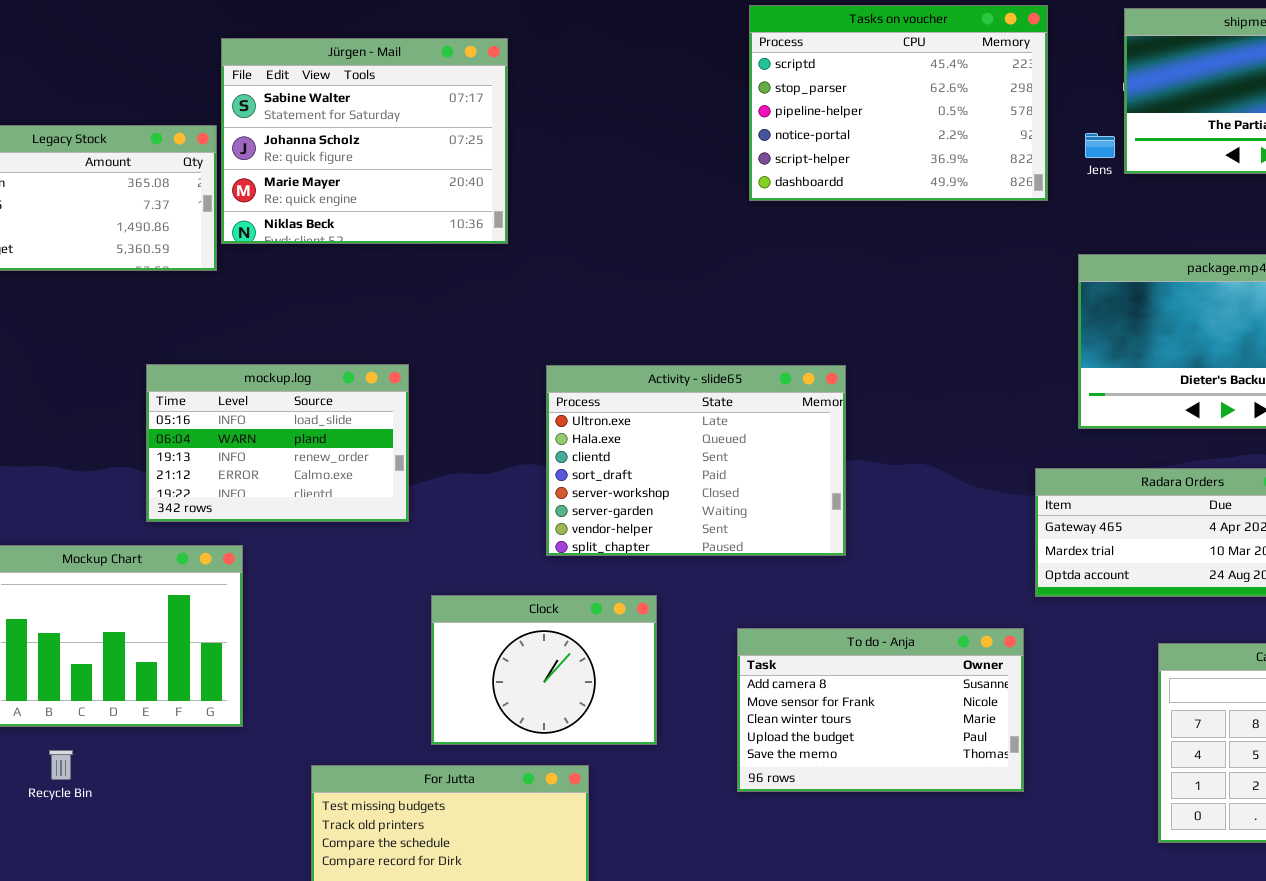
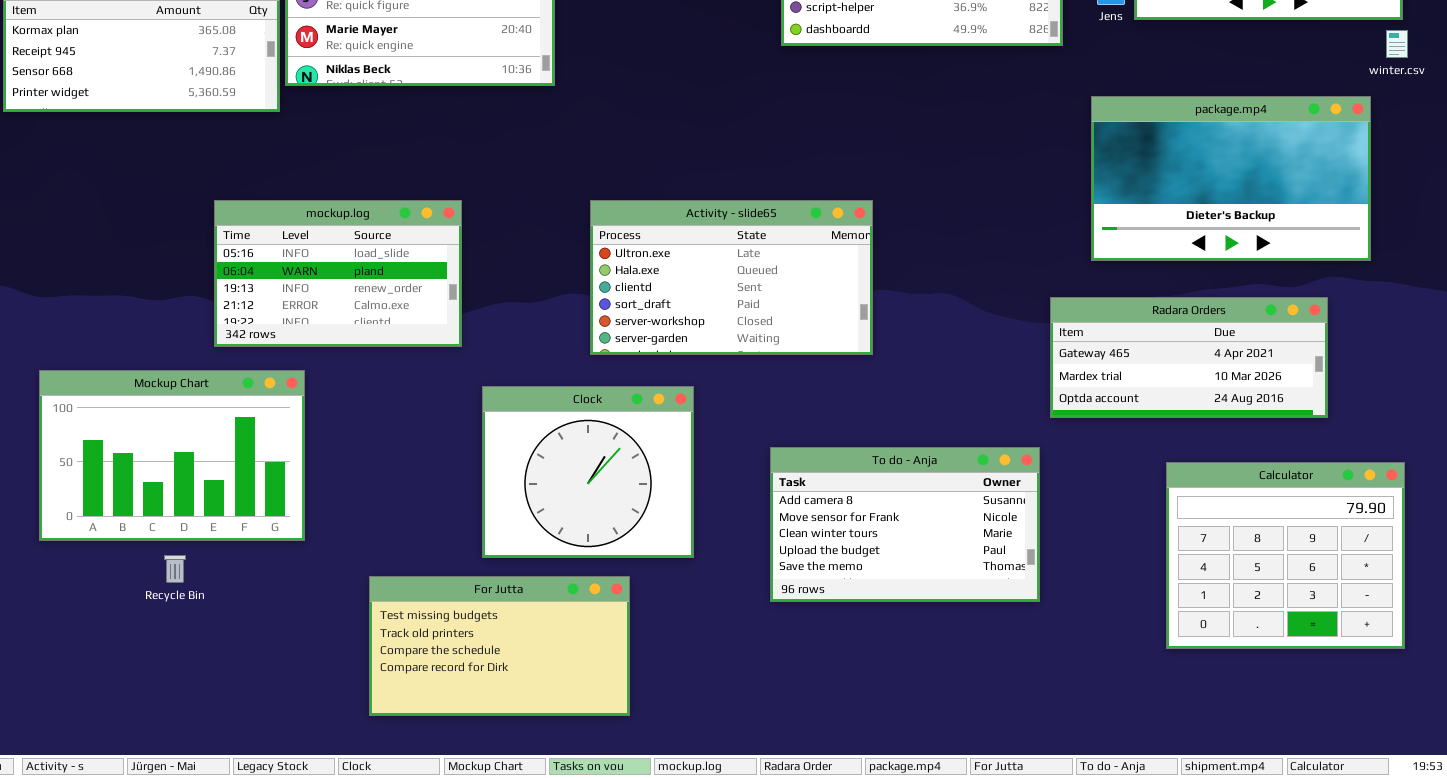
Activity - slide65: [546,365,846,556] -> [590,200,873,355], resized
Clock: [431,595,657,745] -> [482,386,694,558], resized
Recycle Bin: [49,750,73,780] -> [164,555,186,583], moved

